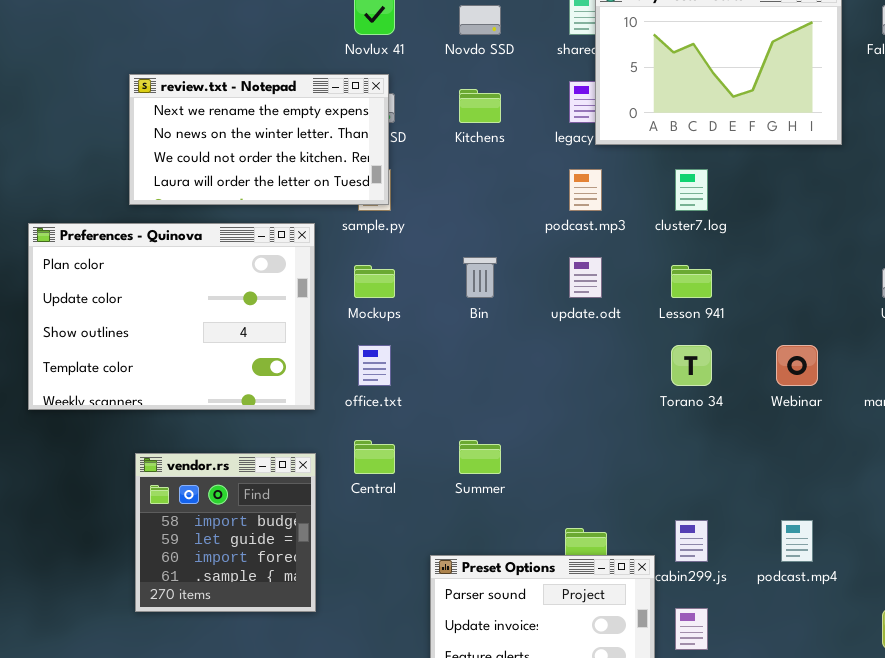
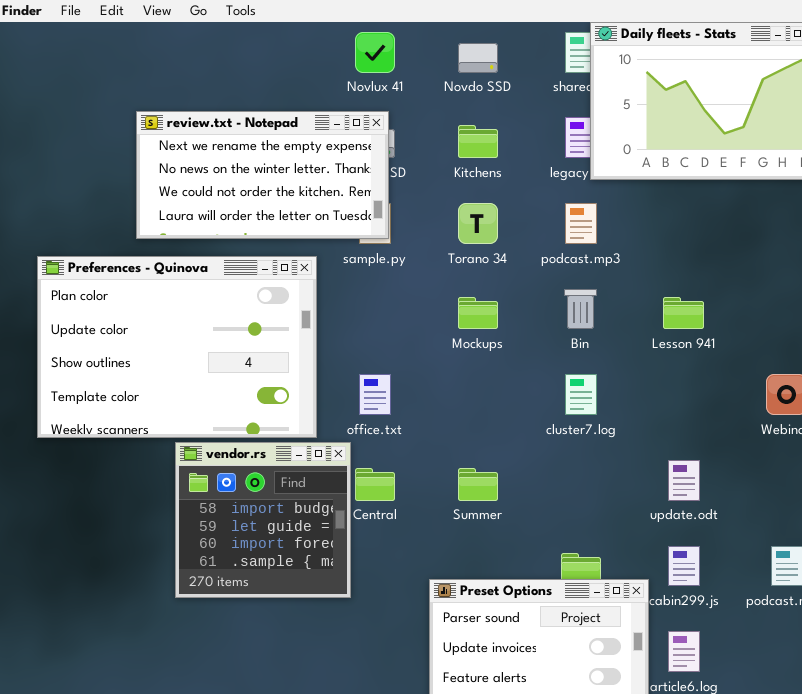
cluster7.log: [675,169,708,211] -> [565,374,597,415], moved
Bin: [463,257,497,298] -> [564,289,597,329], moved
update.odt: [569,257,602,298] -> [668,460,700,501], moved
Mockups: [354,265,395,298] -> [458,297,498,329], moved
Torano 34: [671,345,712,386] -> [458,203,498,244], moved
vendor.rs: [135,453,316,612] -> [175,442,351,598], moved

